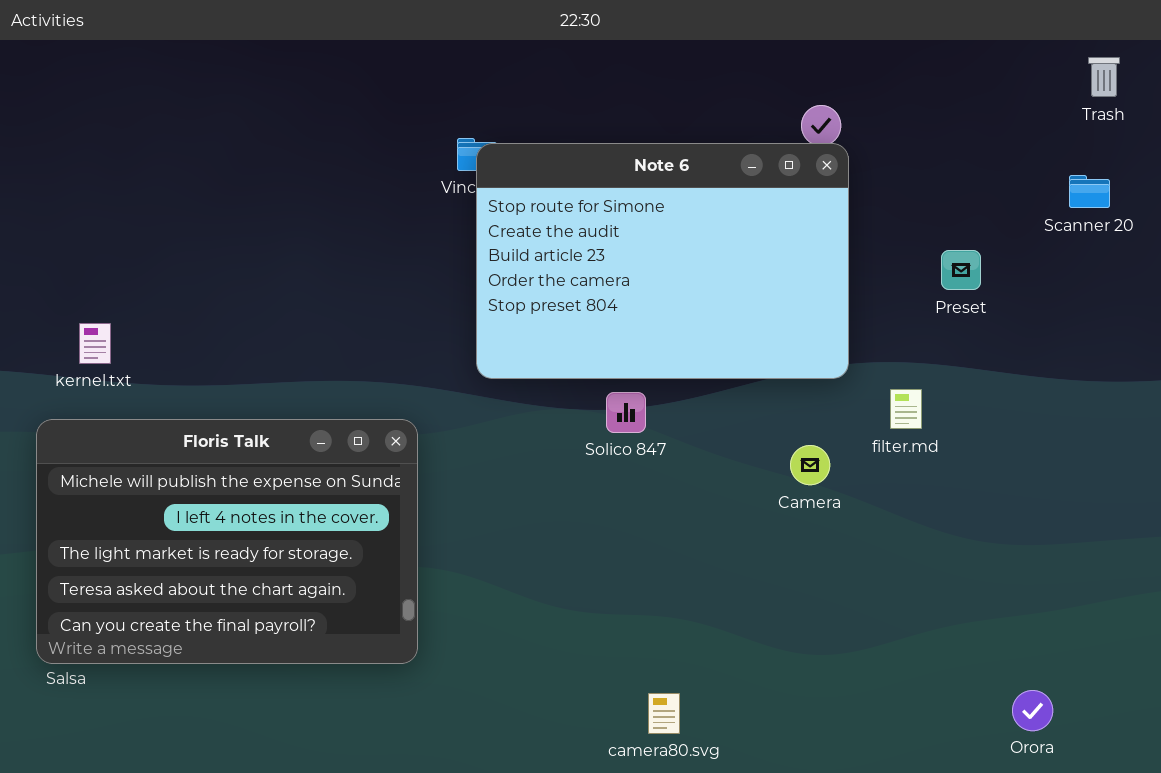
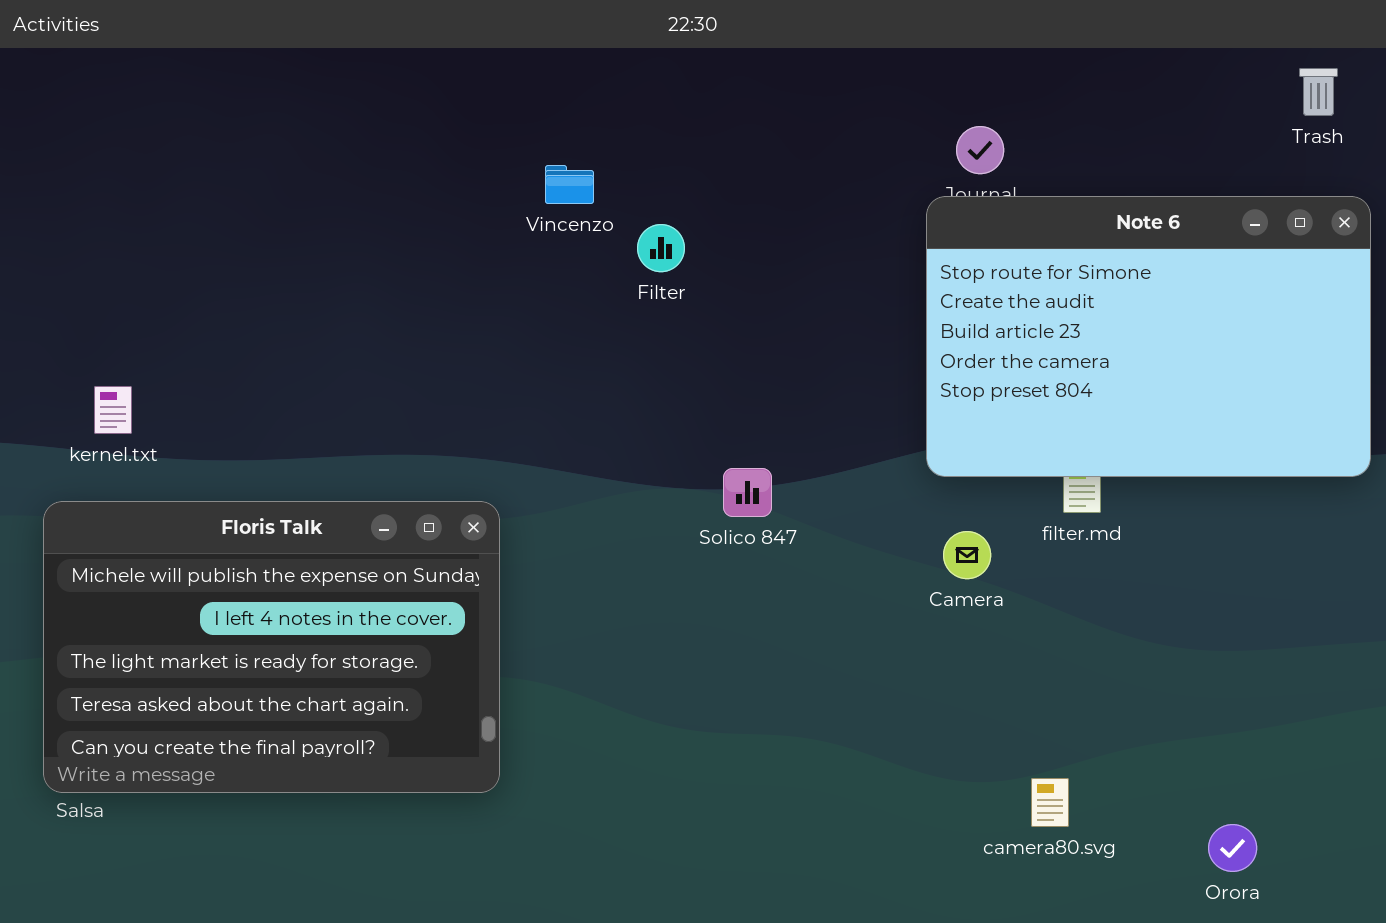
Note 6: [476,143,849,379] -> [926,196,1371,477], moved
camera80.svg: [648,693,680,734] -> [1031,778,1069,827], moved

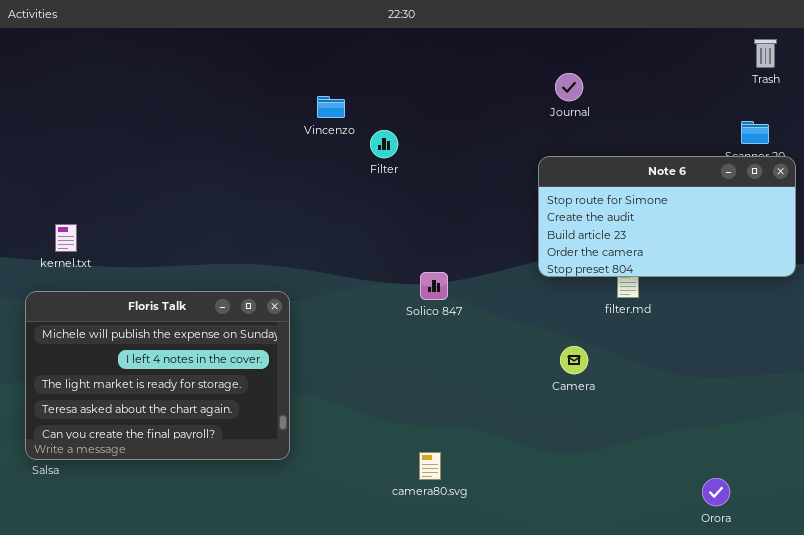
Note 6: [926,196,1371,477] -> [538,156,796,277], resized
Camera: [943,531,991,579] -> [560,346,588,374], moved
camera80.svg: [1031,778,1069,827] -> [419,452,441,480], moved

